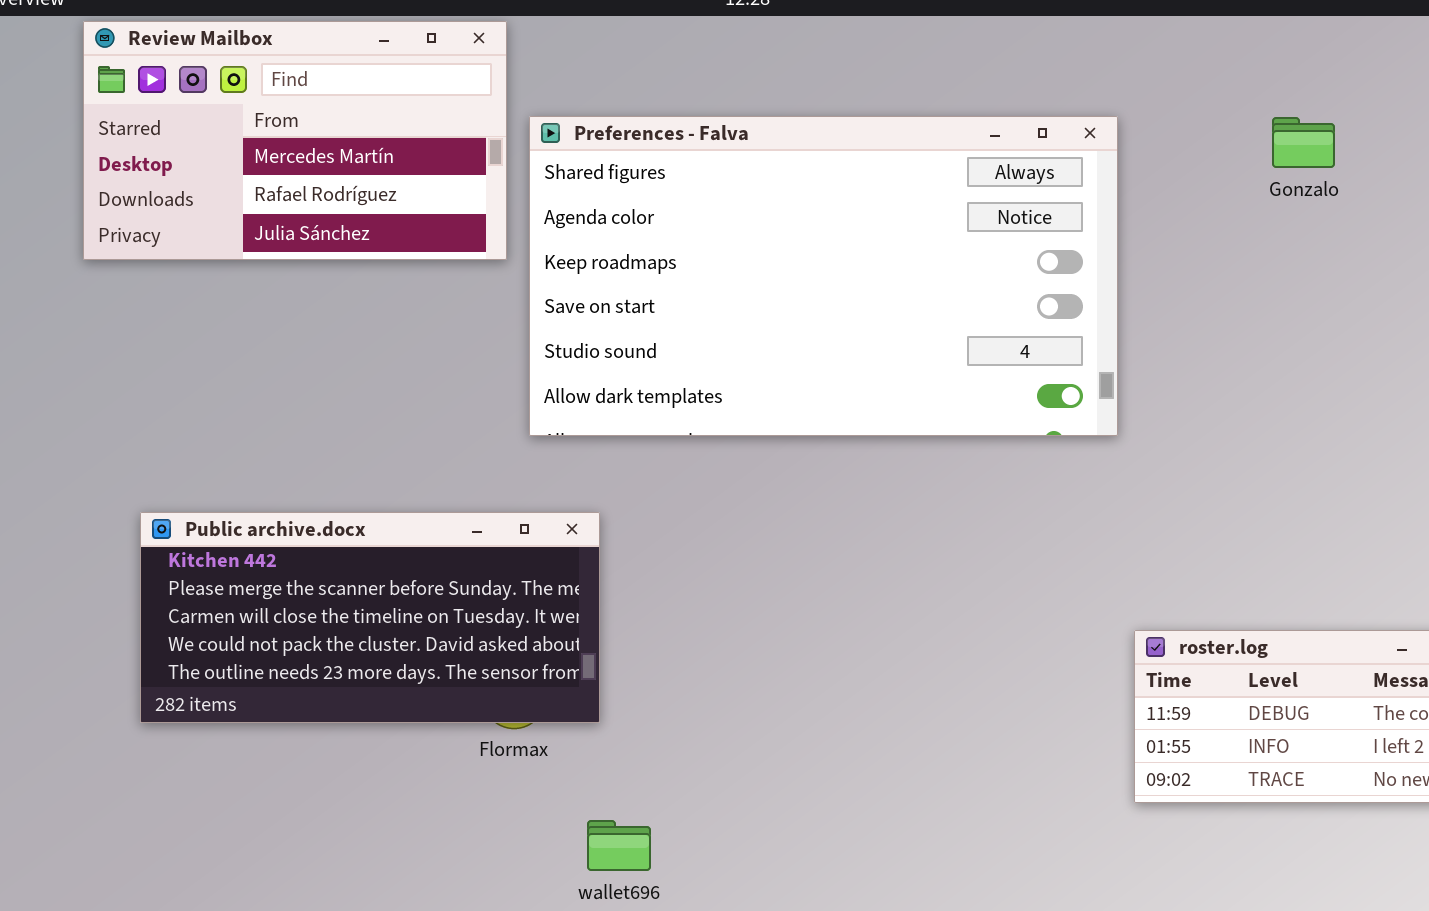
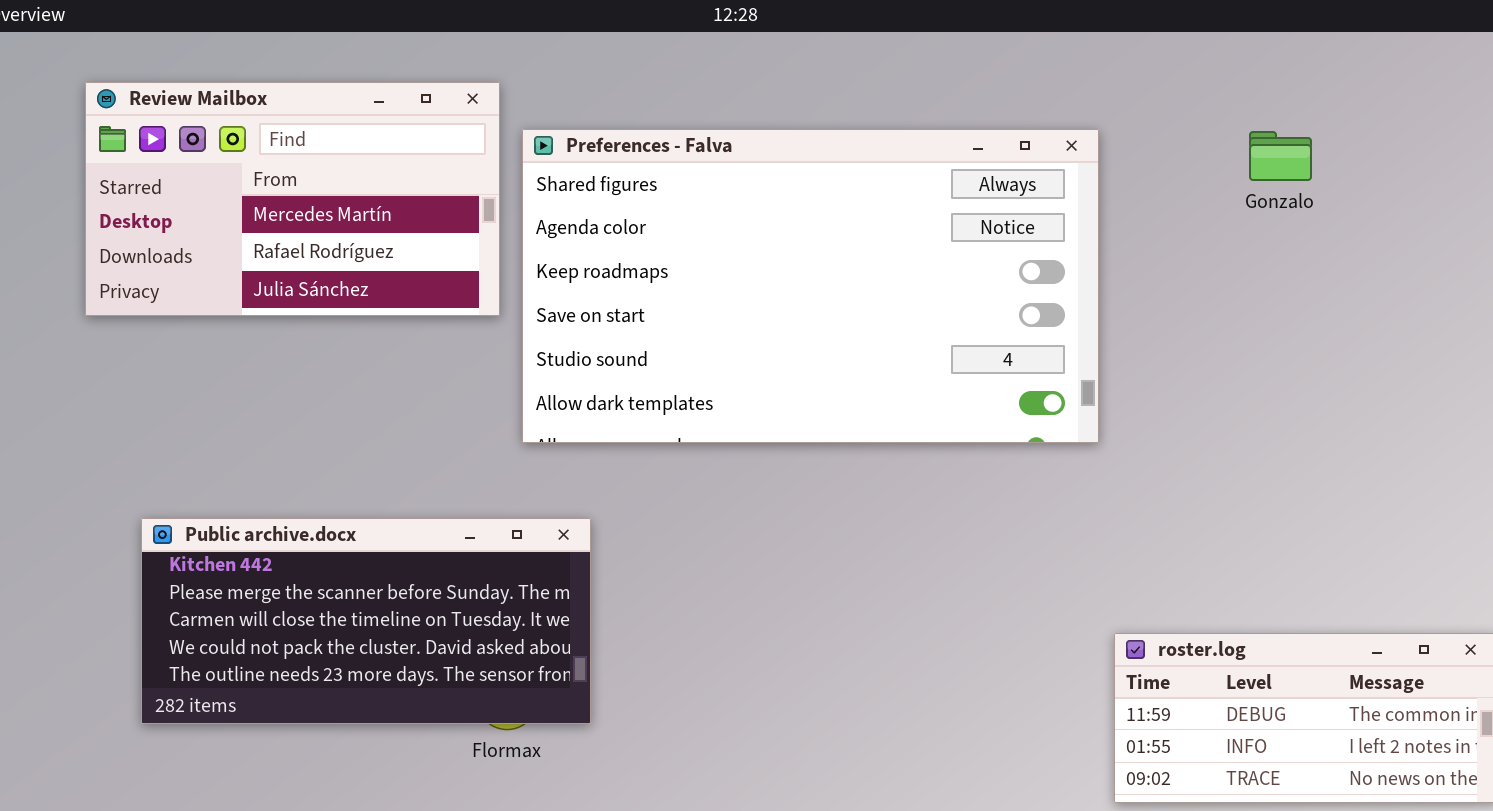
Review Mailbox: [83,21,507,260] -> [85,82,500,316], moved

